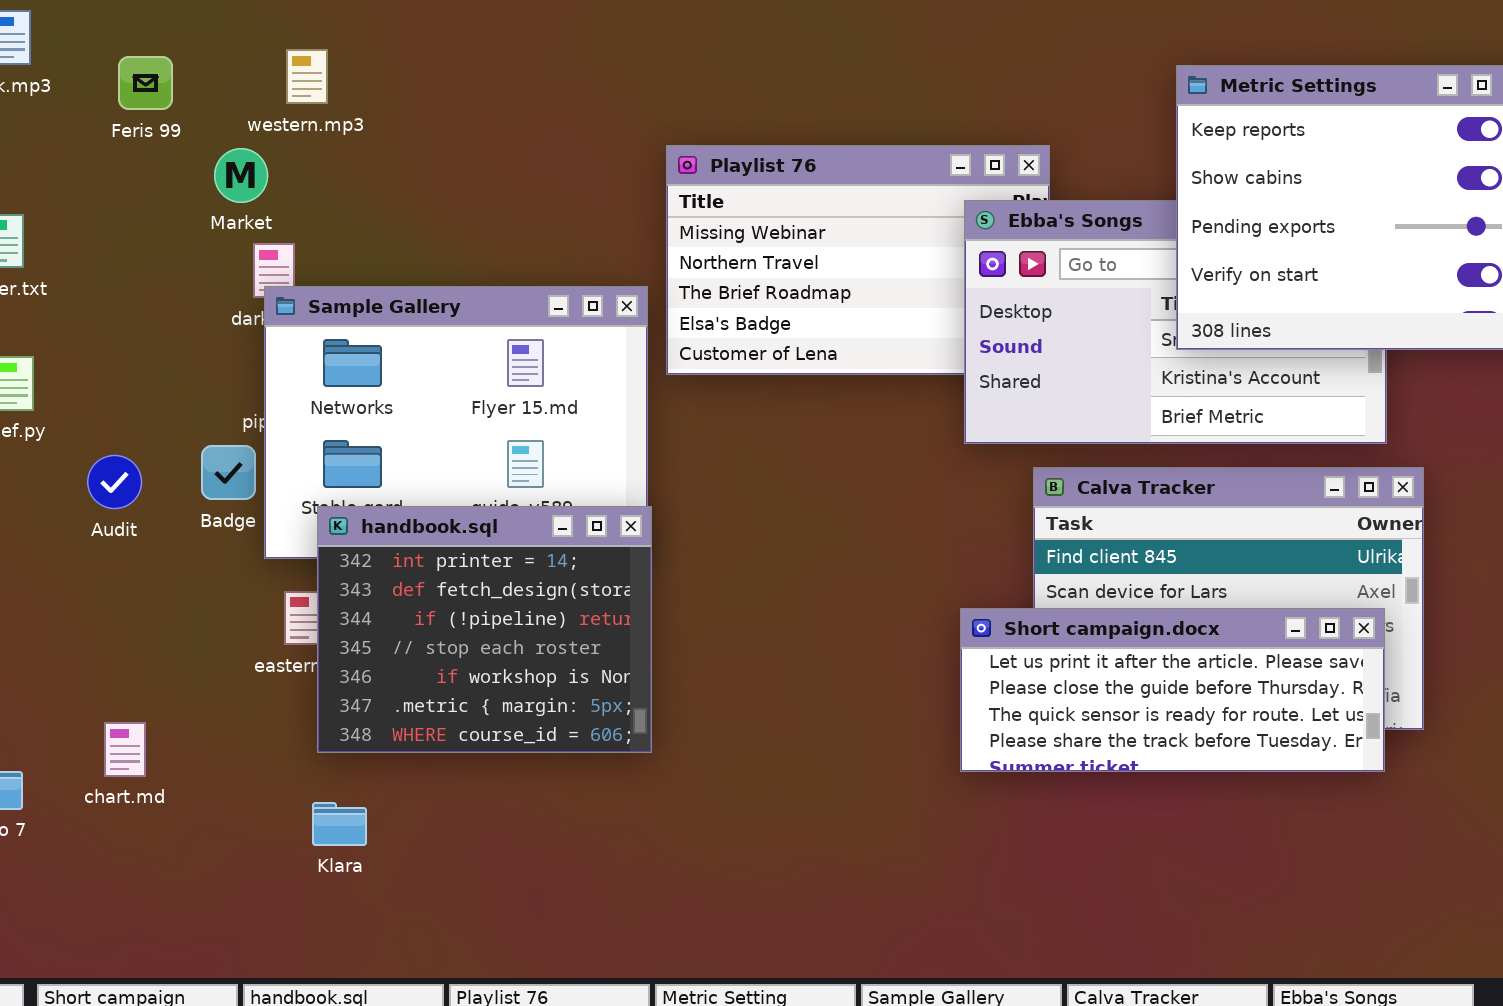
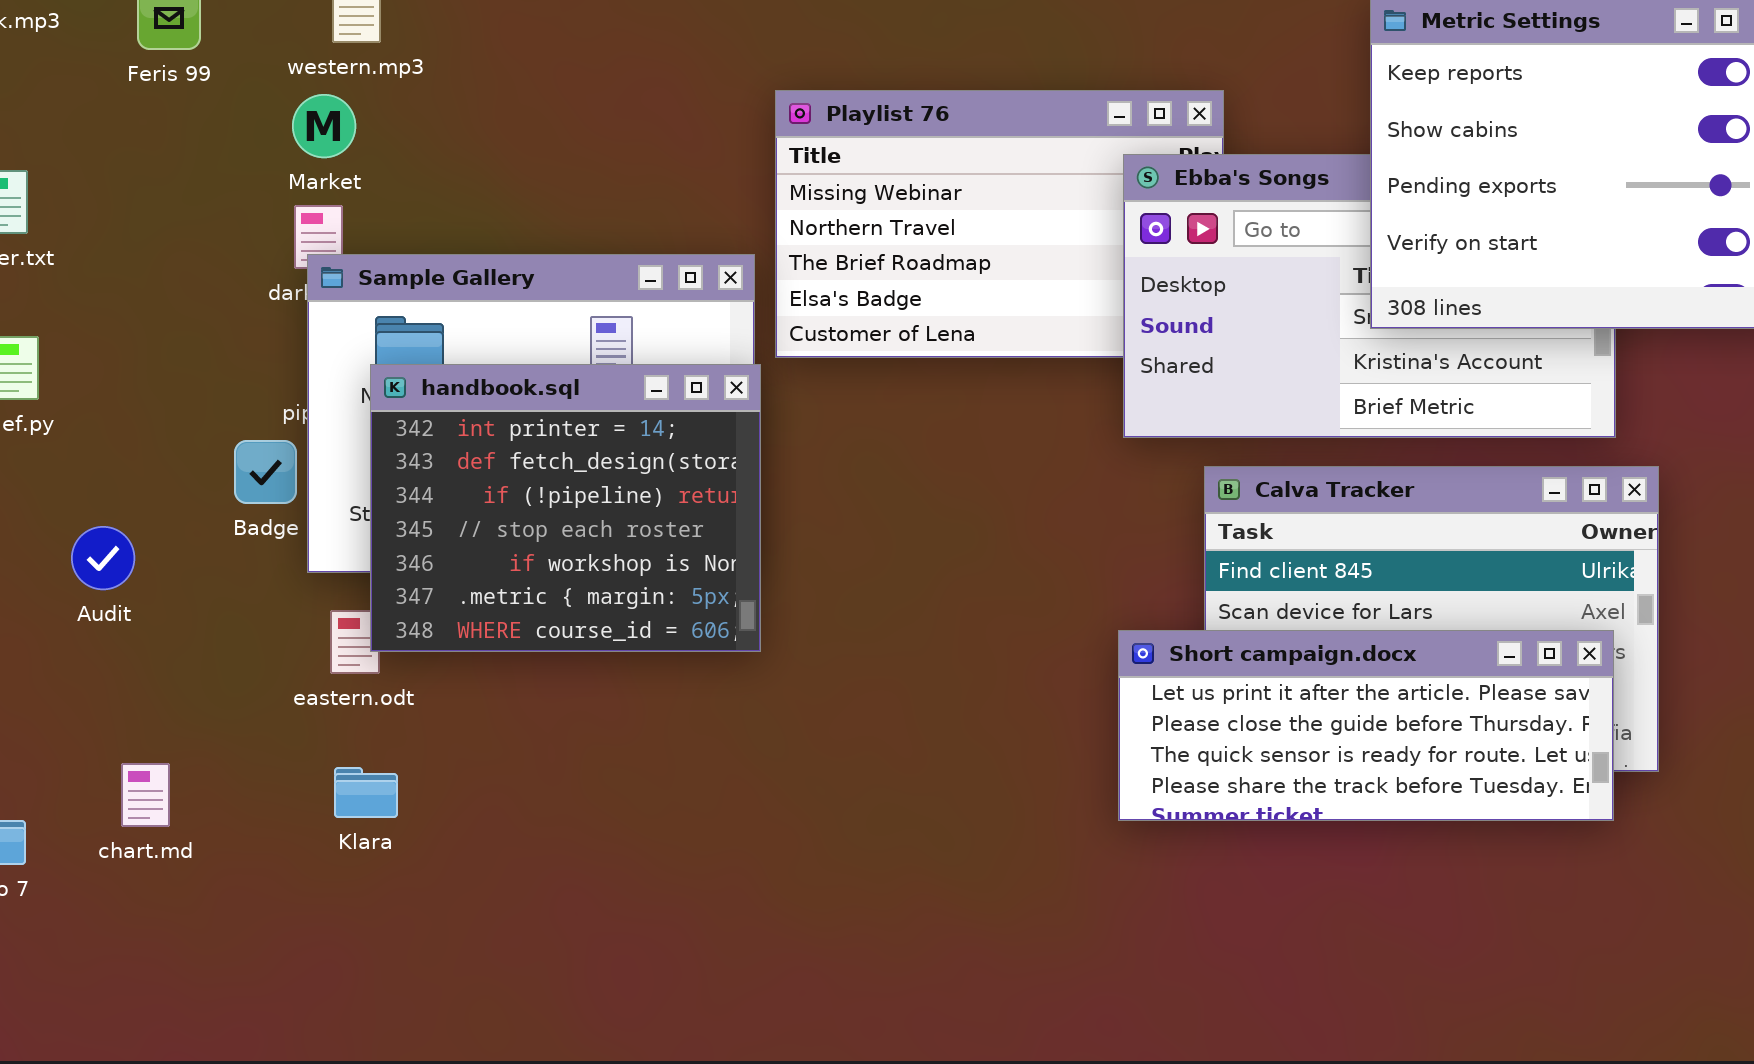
Market: [214,148,268,203] -> [292,94,356,158], moved
Audit: [87,455,142,509] -> [71,526,135,590], moved
handbook.sql: [317,506,652,753] -> [370,364,761,652], moved
Klara: [312,802,367,846] -> [334,767,398,818], moved

